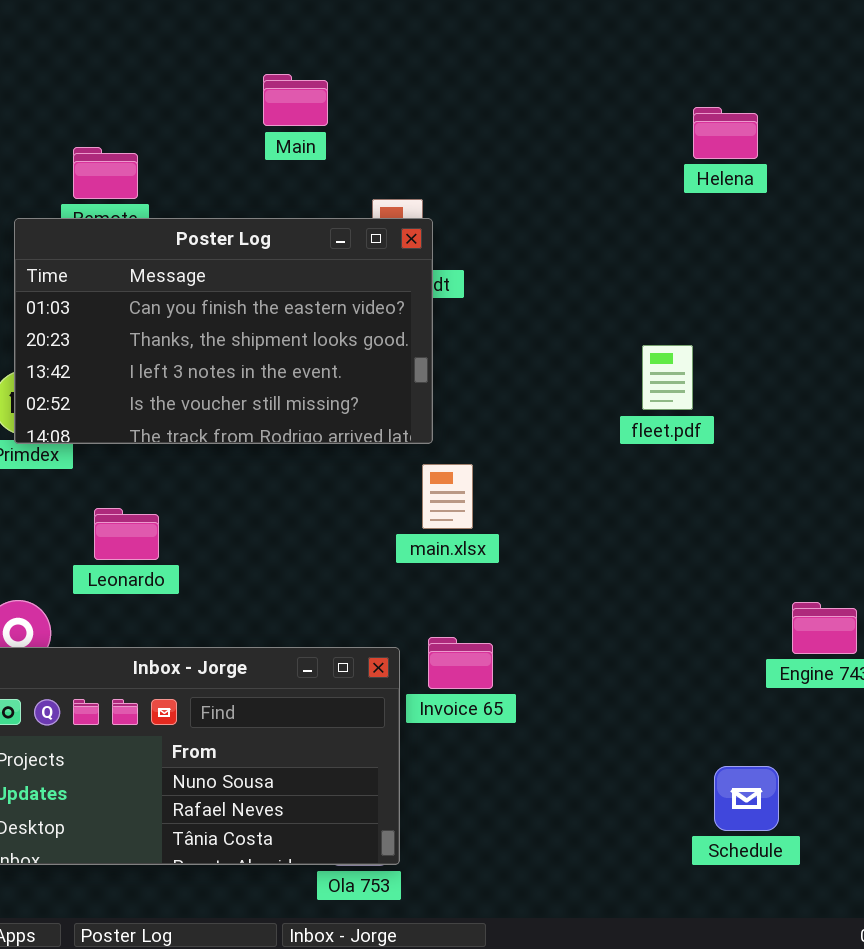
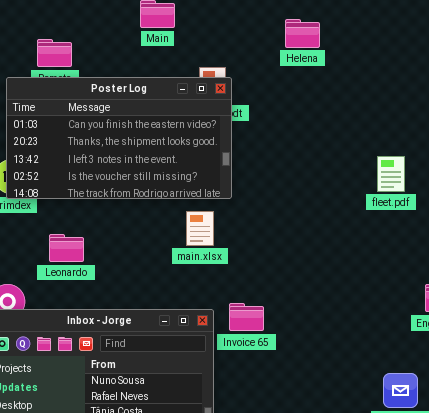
Helena: [693,107,758,159] -> [285,19,320,48], moved
fleet.pdf: [642,345,693,410] -> [377,156,405,192], moved
main.xlsx: [422,464,473,529] -> [186,211,214,246], moved

